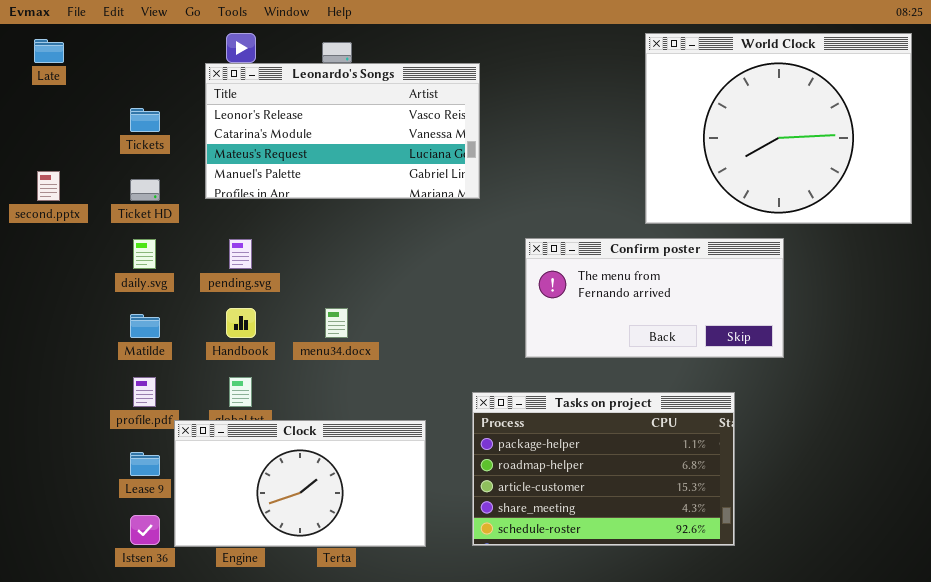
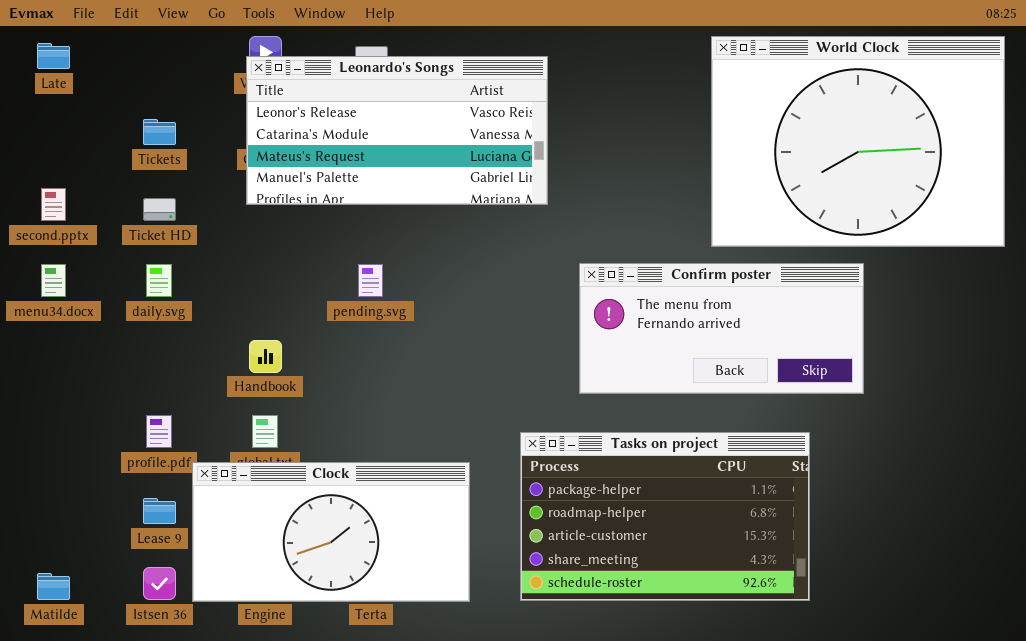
Leonardo's Songs: [205,63,480,199] -> [246,56,548,205], moved
pending.svg: [229,239,252,269] -> [358,264,383,297], moved
menu34.docx: [325,308,348,338] -> [41,264,66,297], moved
Matilde: [130,314,160,338] -> [37,573,70,600], moved

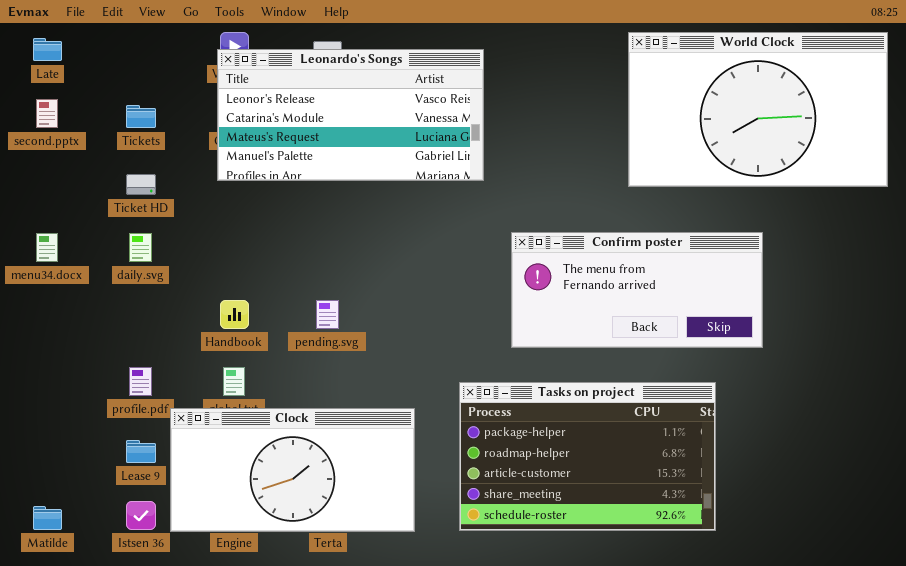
World Clock: [711,36,1005,247] -> [628,32,888,187], resized
second.pptx: [41,188,66,221] -> [36,99,58,128], moved
pending.svg: [358,264,383,297] -> [316,300,339,329], moved

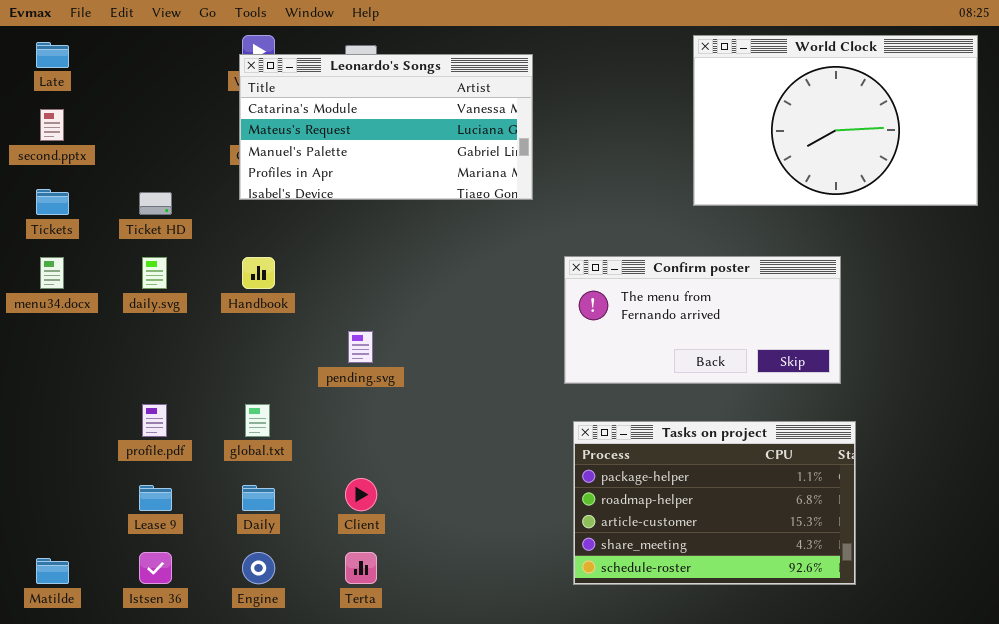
Leonardo's Songs: [217,49,484,181] -> [239,54,533,200], scrolled down 1 row
Tickets: [126,105,156,128] -> [36,189,69,215], moved
Handbook: [220,300,249,329] -> [242,257,275,289], moved
Tasks on project: [459,382,716,531] -> [573,421,856,585], moved
Clock: [170,408,415,532] -> none, closed

